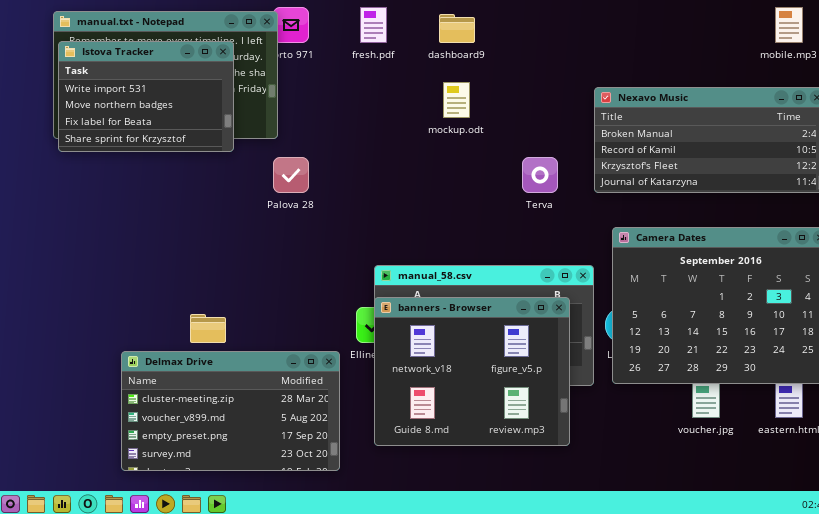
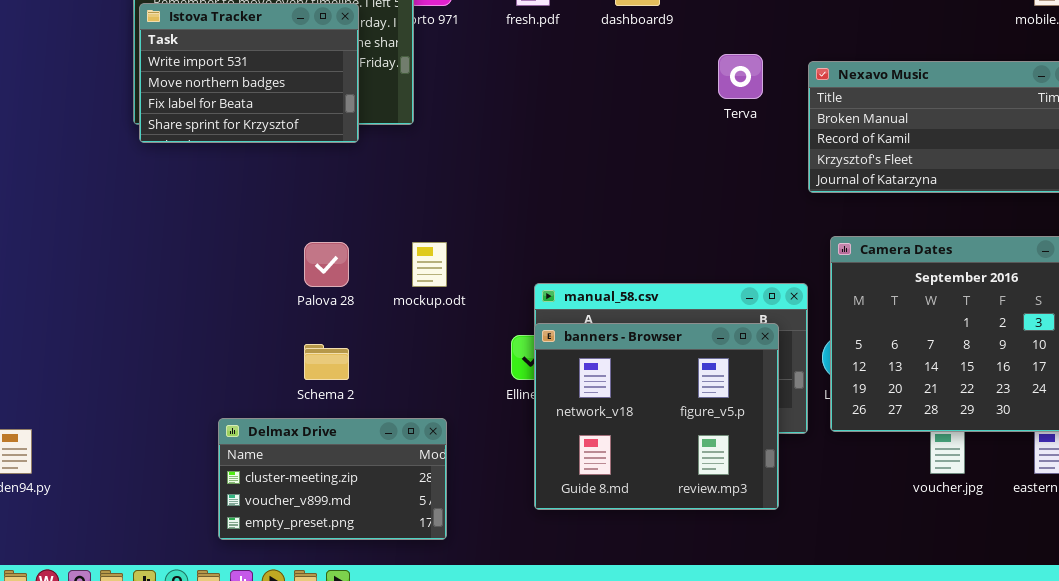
mockup.odt: [443,82,470,118] -> [412,242,447,287], moved
Palova 28: [273,157,309,193] -> [304,242,349,287], moved
Terva: [522,157,558,193] -> [718,54,763,99], moved
Delmax Drive: [121,351,340,471] -> [218,418,447,540], resized

